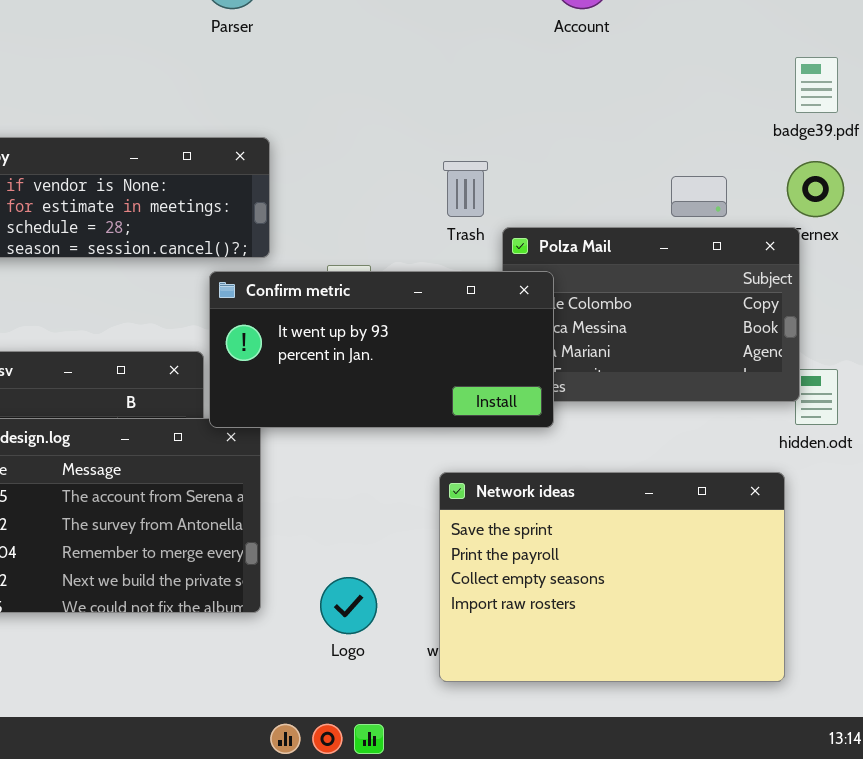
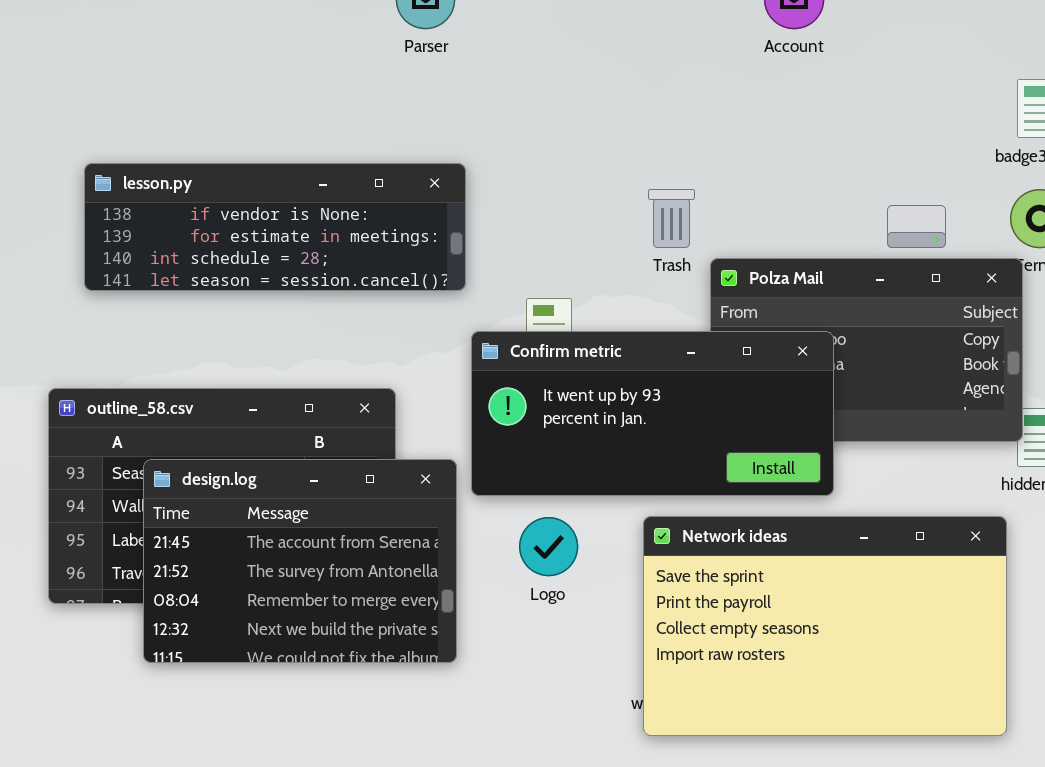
Confirm metric: [209,271,554,428] -> [471,331,834,496], moved
Logo: [320,577,377,634] -> [519,517,578,576], moved

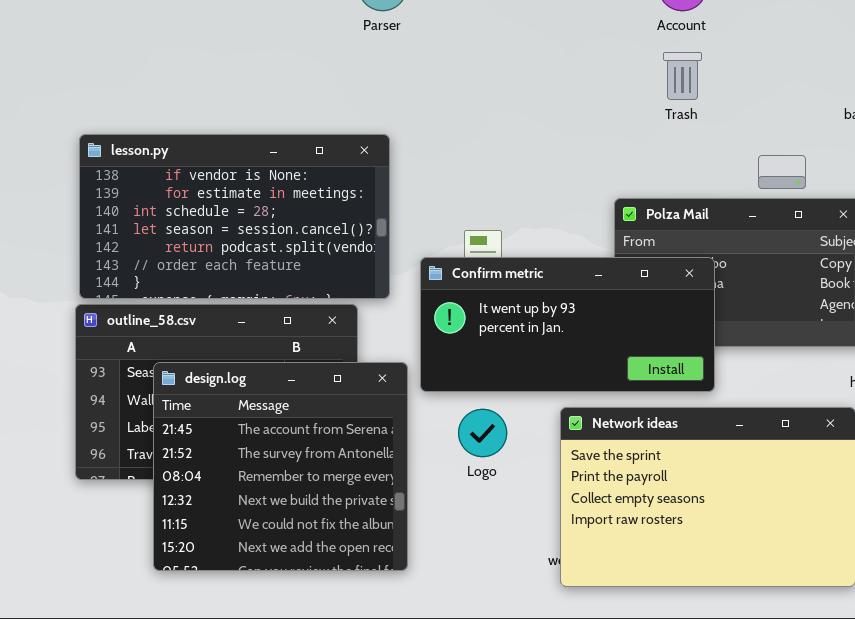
lesson.py: [84,163,466,291] -> [79,134,390,299], moved, resized
Trash: [648,189,695,248] -> [663,52,702,100], moved
design.log: [143,459,457,663] -> [153,362,408,571], resized

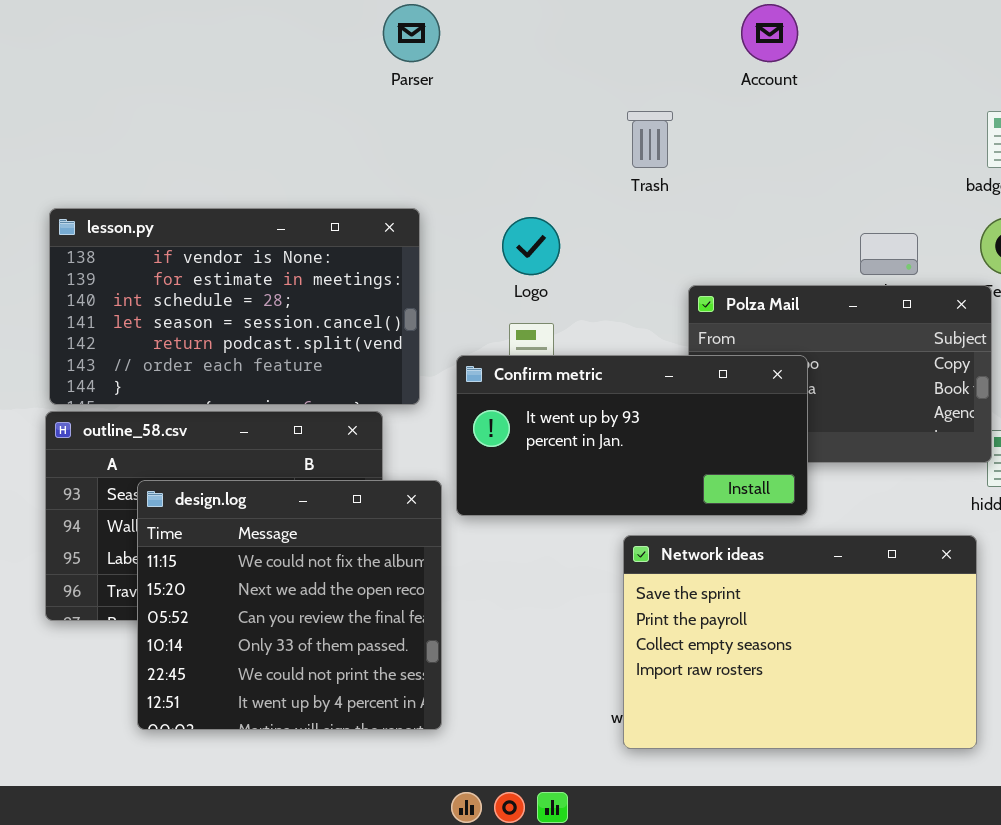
Trash: [663,52,702,100] -> [627,111,673,168], moved
design.log: [153,362,408,571] -> [137,480,442,730], scrolled down 4 rows
Logo: [458,409,507,457] -> [502,217,560,275], moved

